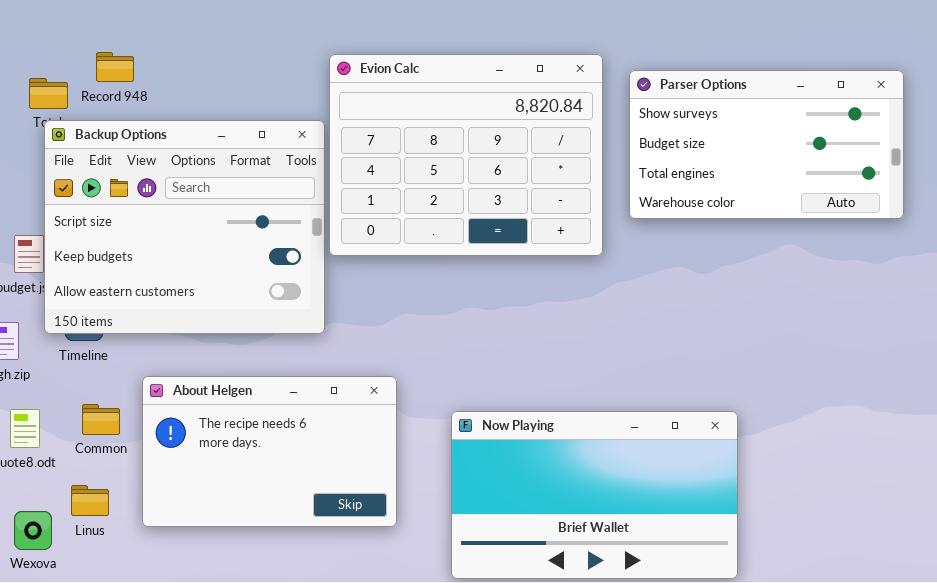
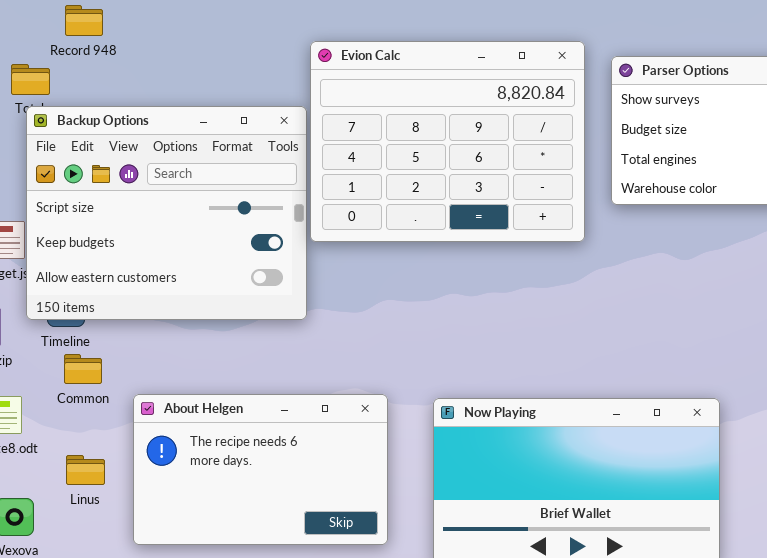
Record 948: [96,52,134,82] -> [65,5,103,36], moved
About Helgen: [142,376,397,527] -> [133,394,388,545], moved
Common: [82,404,120,435] -> [64,354,102,384], moved
Linus: [71,485,109,516] -> [66,455,105,485], moved

